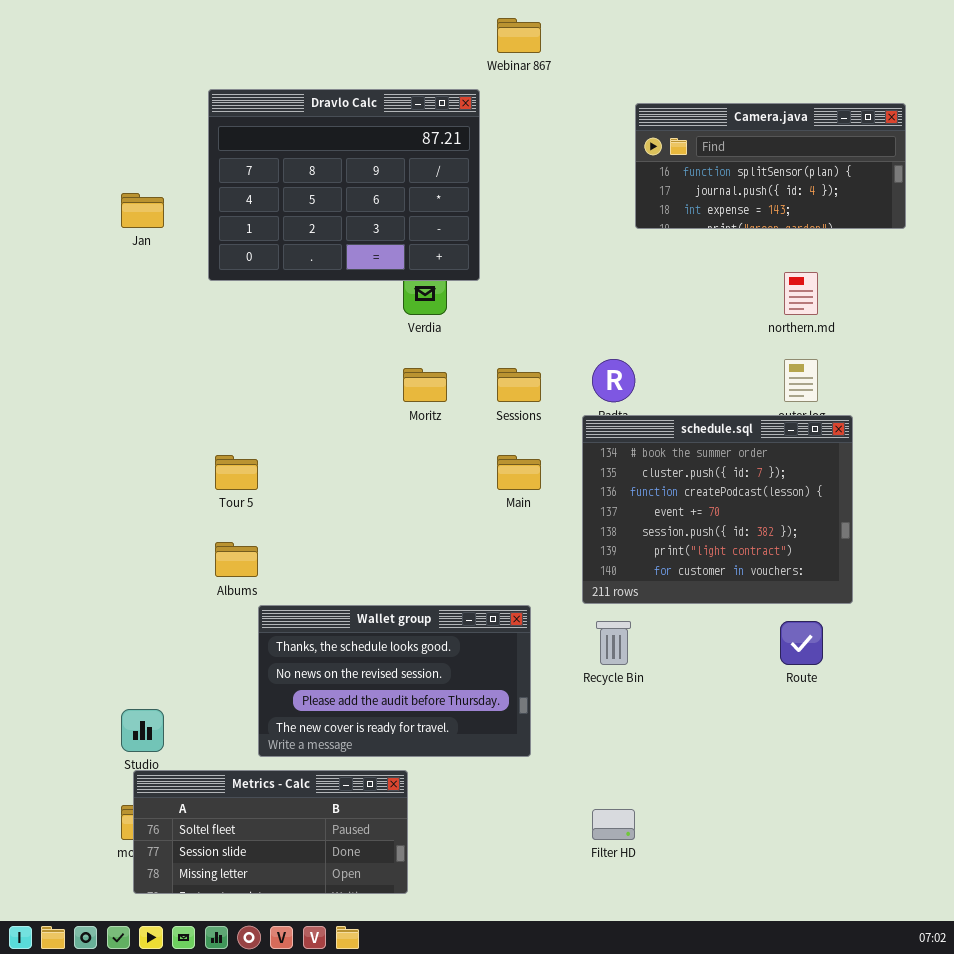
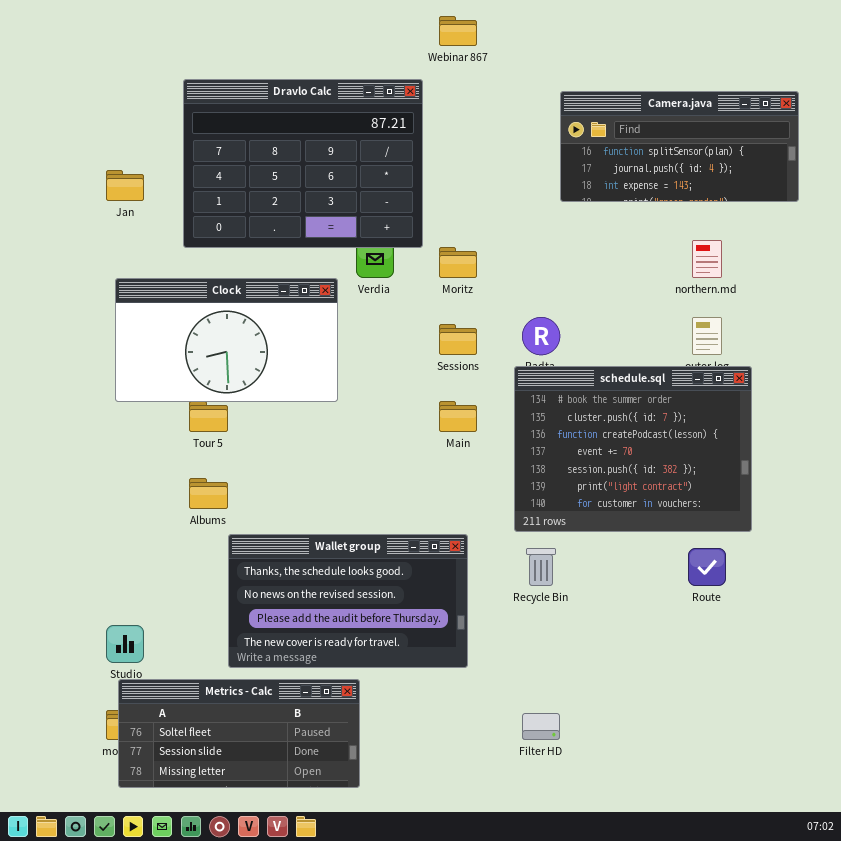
Clock: none -> [115,278,338,402], opened
Moritz: [403,368,447,402] -> [439,247,477,278], moved

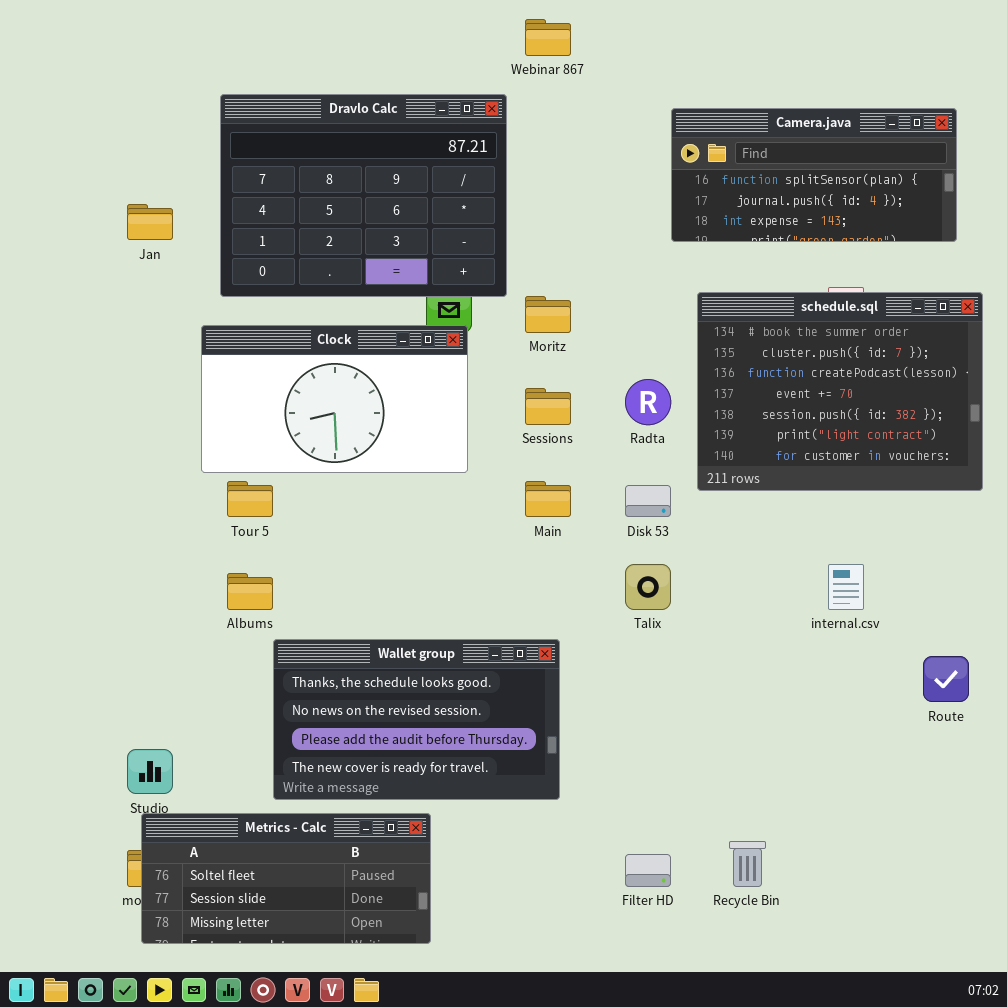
Clock: [115,278,338,402] -> [201,325,468,473], moved
schedule.sql: [514,366,752,532] -> [697,292,983,491], moved
Recycle Bin: [526,548,556,586] -> [729,841,766,887], moved
Route: [688,548,726,586] -> [923,656,969,702], moved

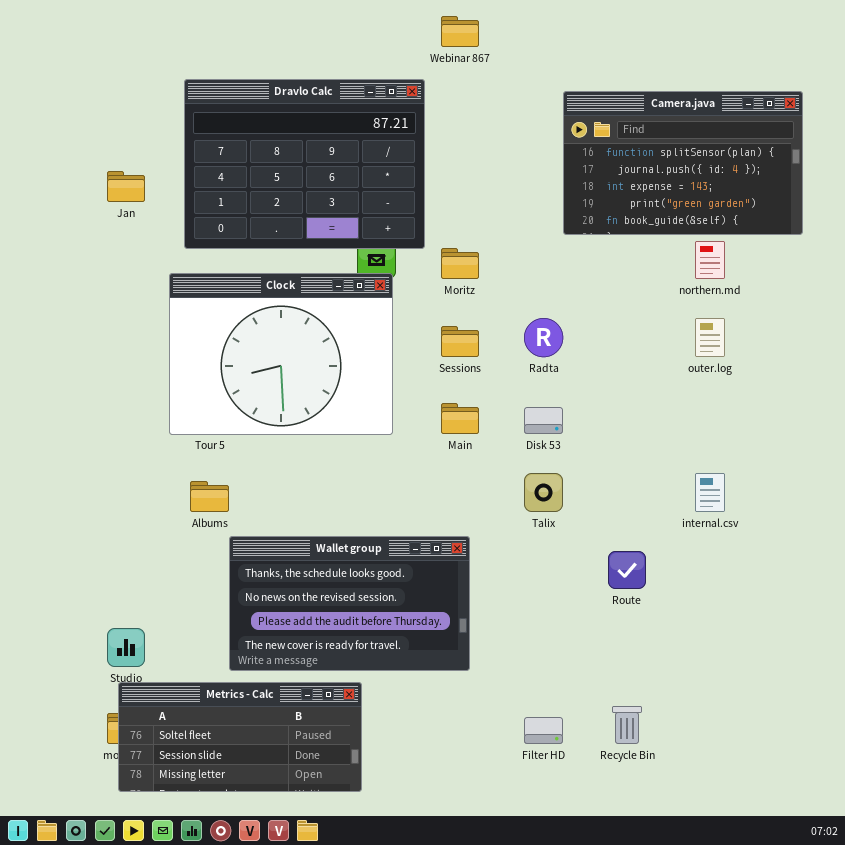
Camera.java: [671,108,957,242] -> [563,91,803,235], resized
schedule.sql: [697,292,983,491] -> none, closed
Clock: [201,325,468,473] -> [169,273,393,435], resized
Route: [923,656,969,702] -> [608,551,646,589], moved

